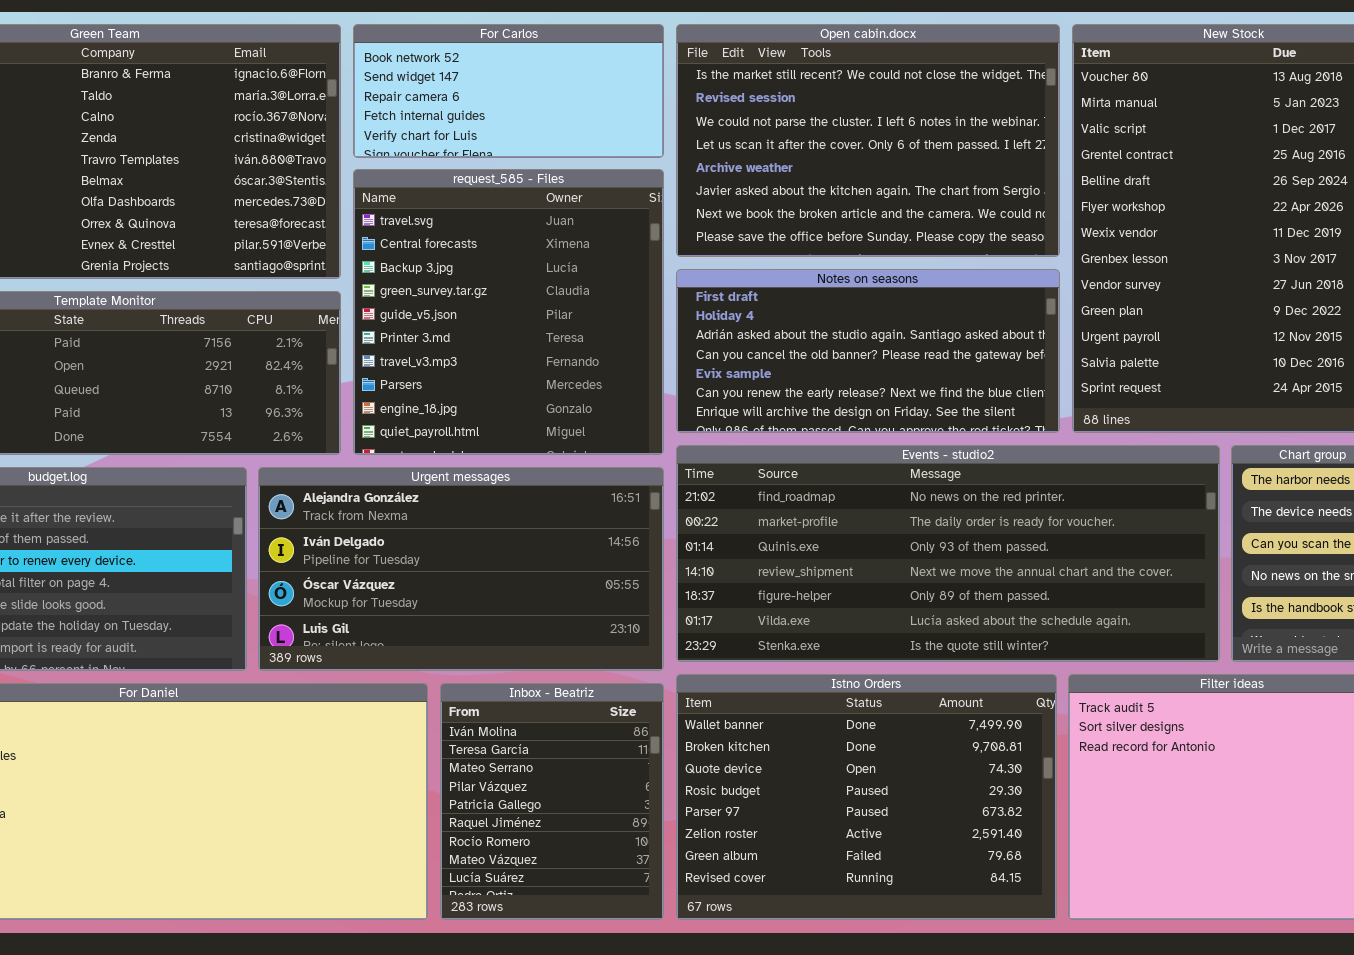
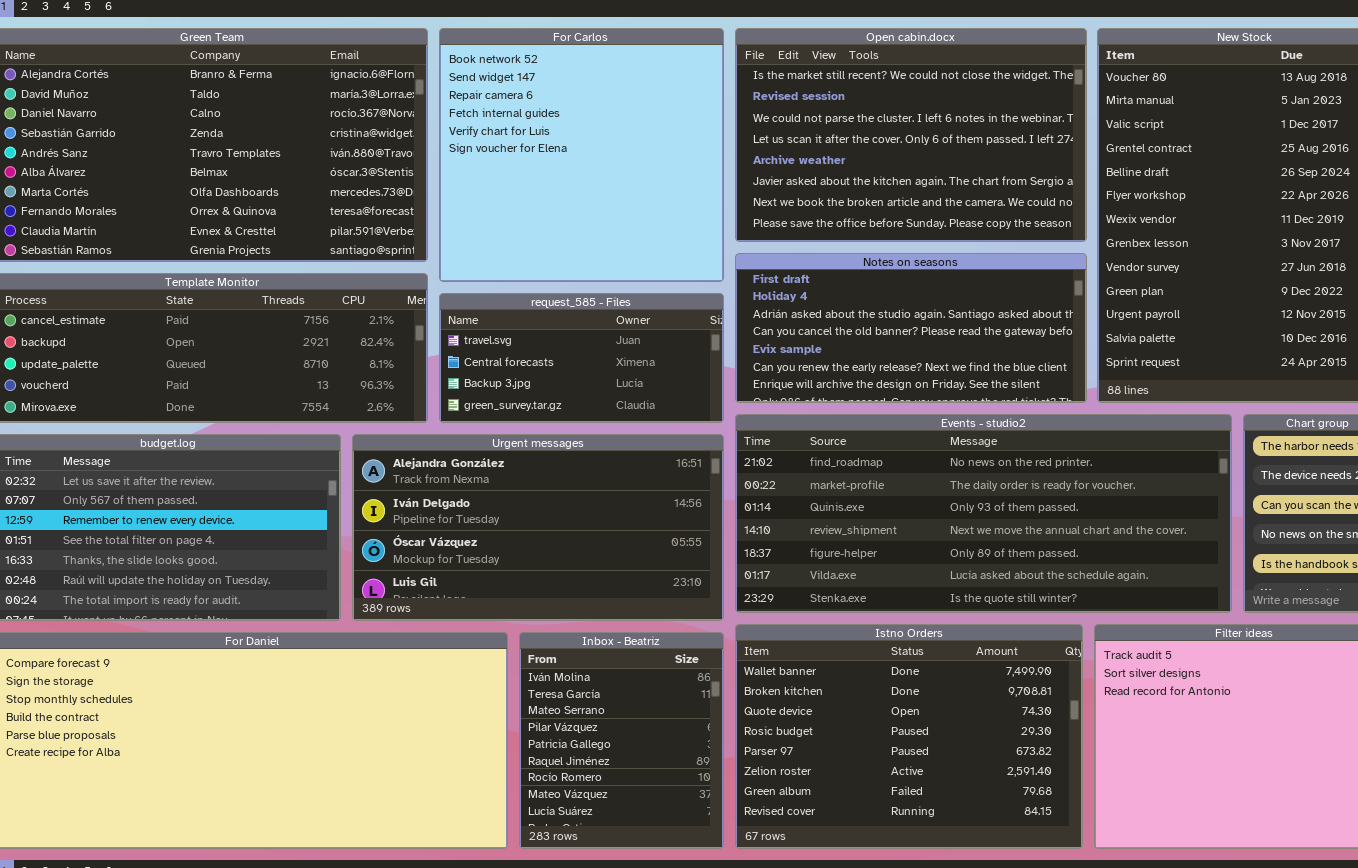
For Carlos: [353,24,664,158] -> [439,28,724,282], resized
request_585 - Files: [353,169,664,455] -> [439,293,724,423], resized

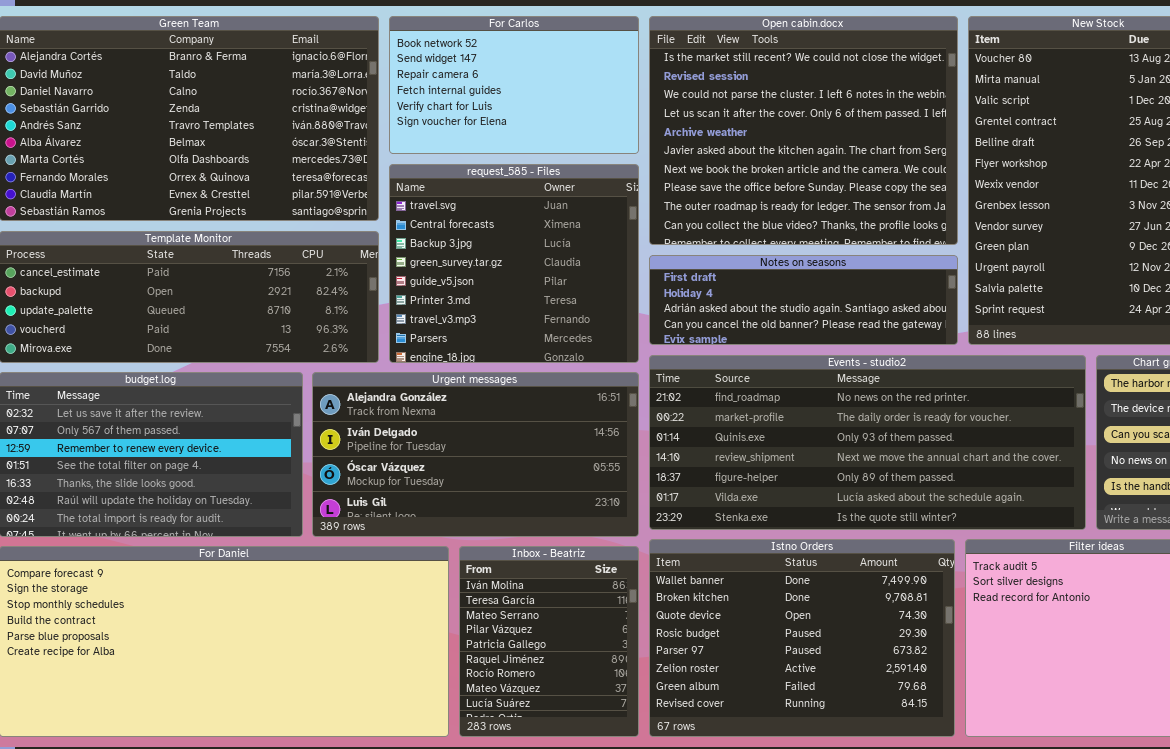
For Carlos: [439,28,724,282] -> [389,16,639,154], resized
Open cabin.docx: [735,28,1087,242] -> [649,16,958,245], resized
Notes on seasons: [735,253,1087,403] -> [649,255,958,345], resized
request_585 - Files: [439,293,724,423] -> [389,164,639,363], resized

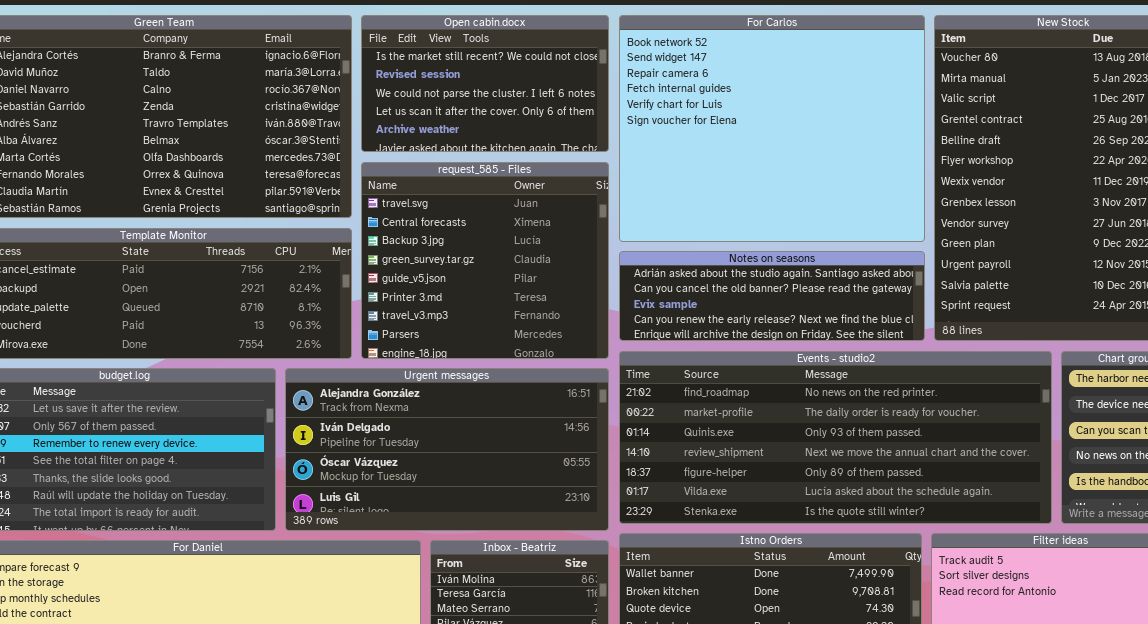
For Carlos: [389,16,639,154] -> [619,15,925,242], moved, resized
Open cabin.docx: [649,16,958,245] -> [361,15,609,152], moved, resized
Notes on seasons: [649,255,958,345] -> [619,251,925,341], scrolled down 2 rows

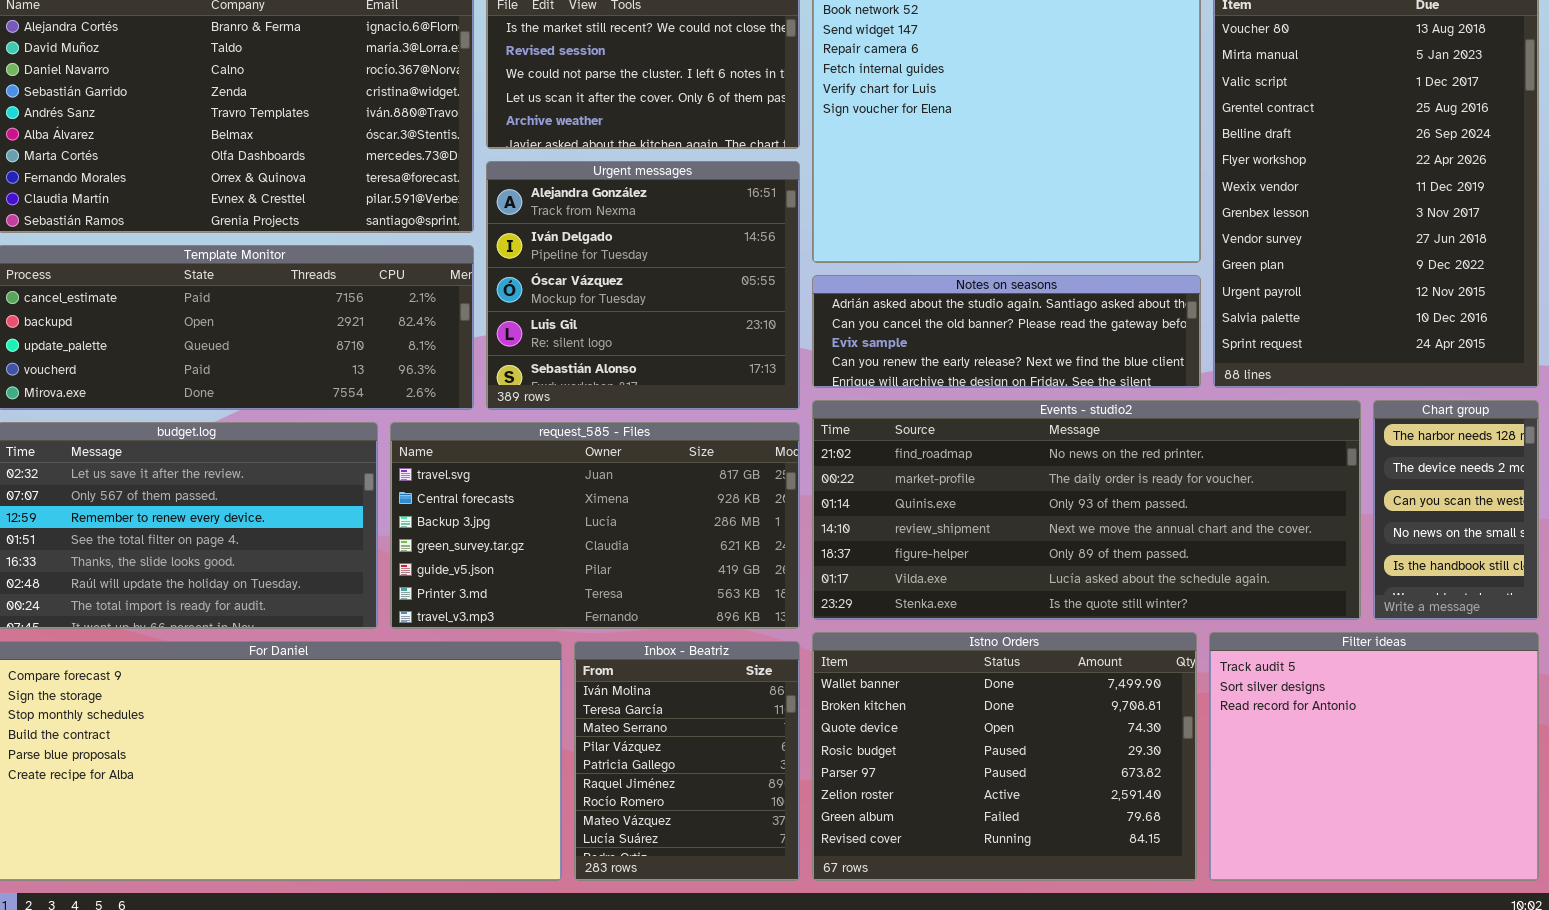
request_585 - Files: [361,162,609,359] -> [390,422,800,629], moved, resized
Urgent messages: [285,368,609,531] -> [486,161,800,410], moved, resized

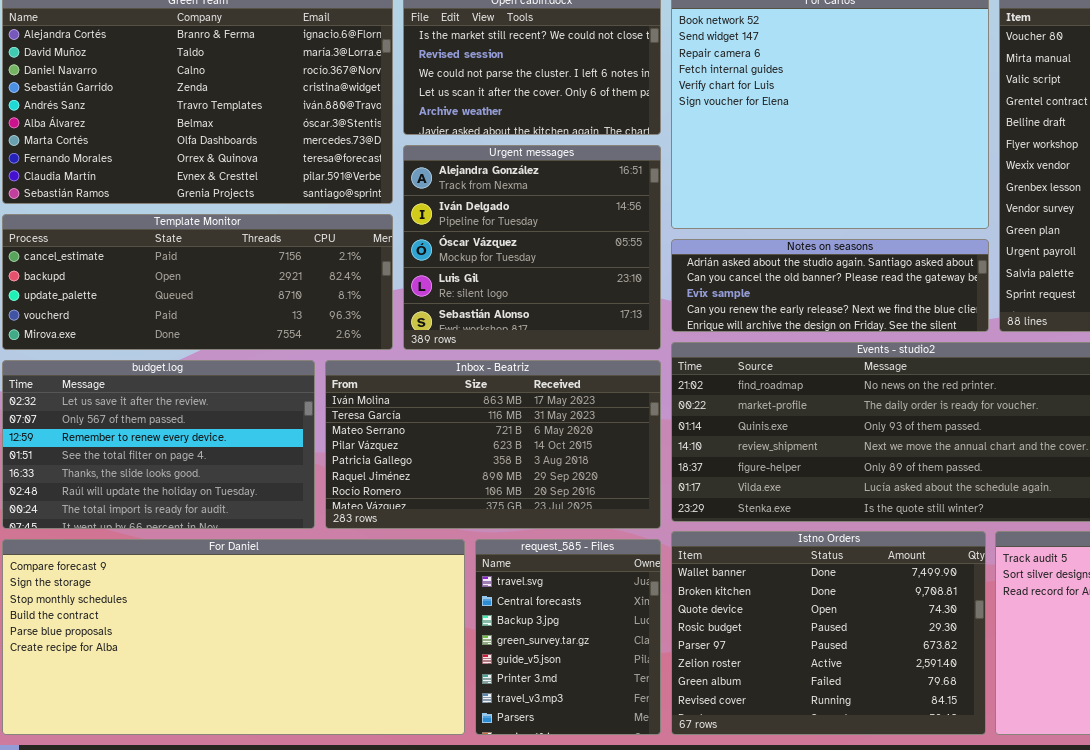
request_585 - Files: [390,422,800,629] -> [475,539,661,735], moved, resized
Inbox - Beatriz: [574,641,800,881] -> [325,360,661,529], moved, resized

